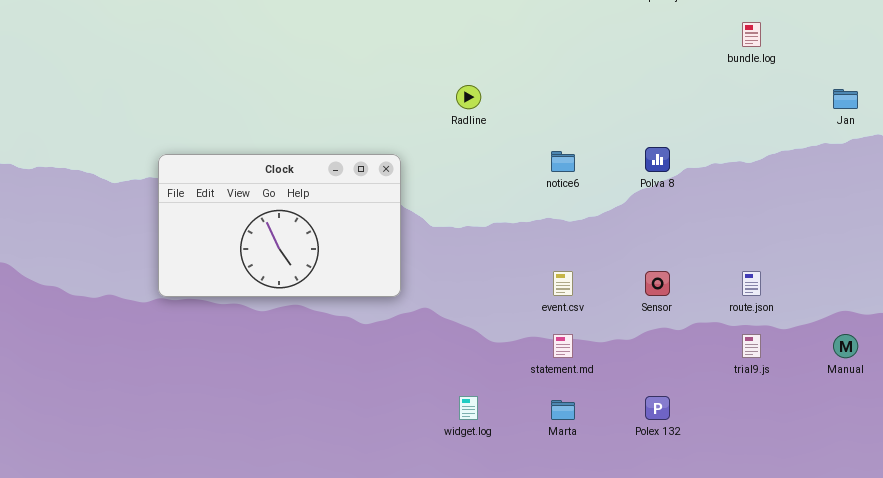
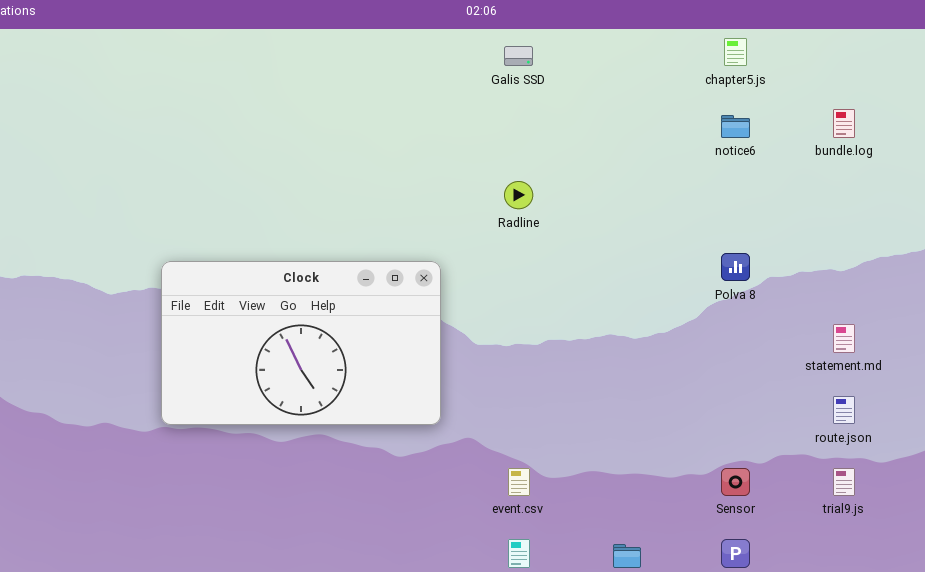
notice6: [551,151,575,172] -> [721,115,750,138], moved
event.csv: [553,271,573,296] -> [508,468,530,496], moved
Sensor: [645,271,670,296] -> [721,468,750,496], moved
statement.md: [553,334,573,358] -> [833,324,855,353], moved

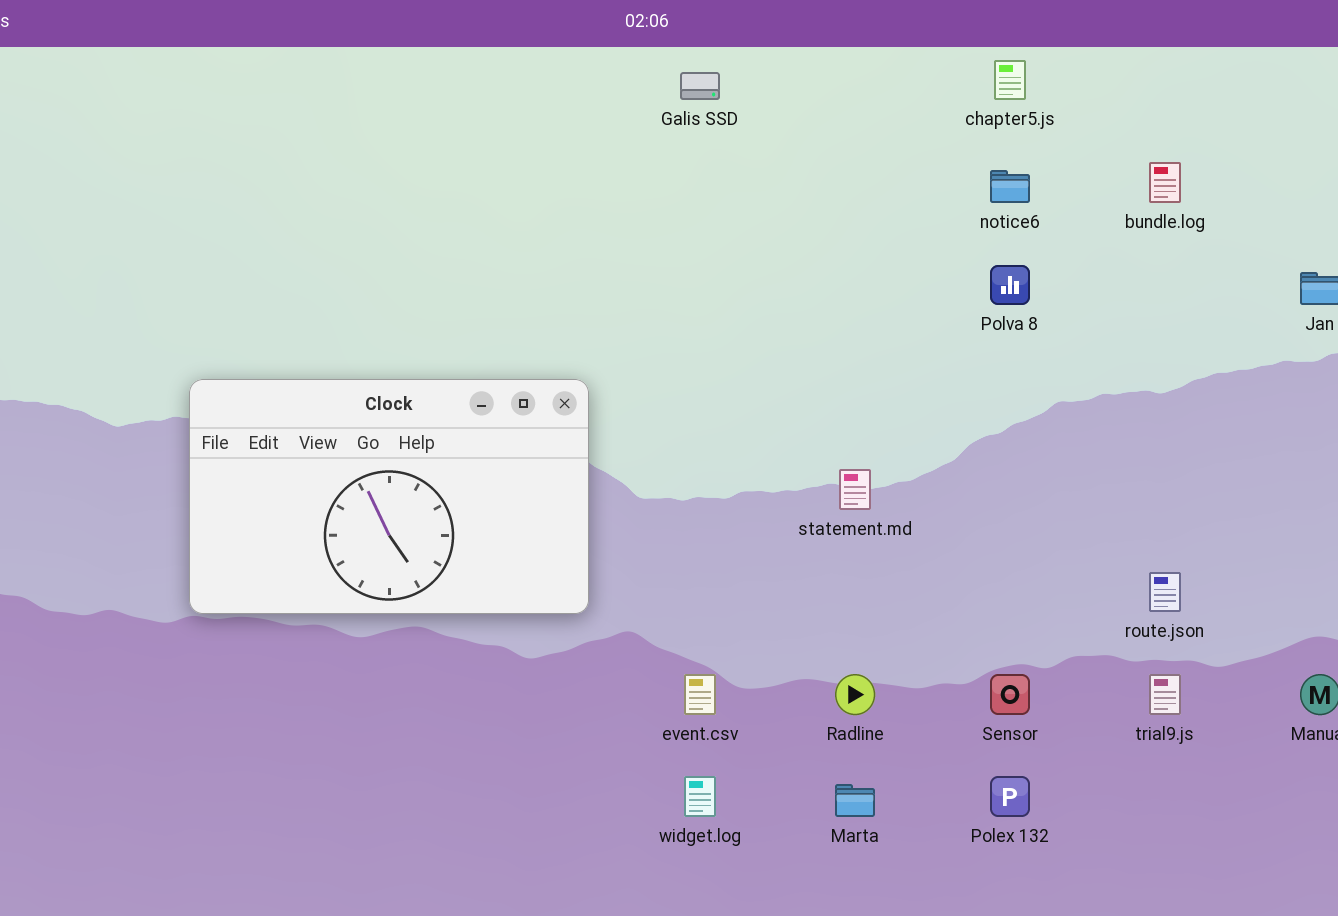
Radline: [504,181,533,209] -> [835,674,875,715], moved
Polva 8: [721,253,750,281] -> [990,265,1030,305], moved
statement.md: [833,324,855,353] -> [839,469,871,510], moved

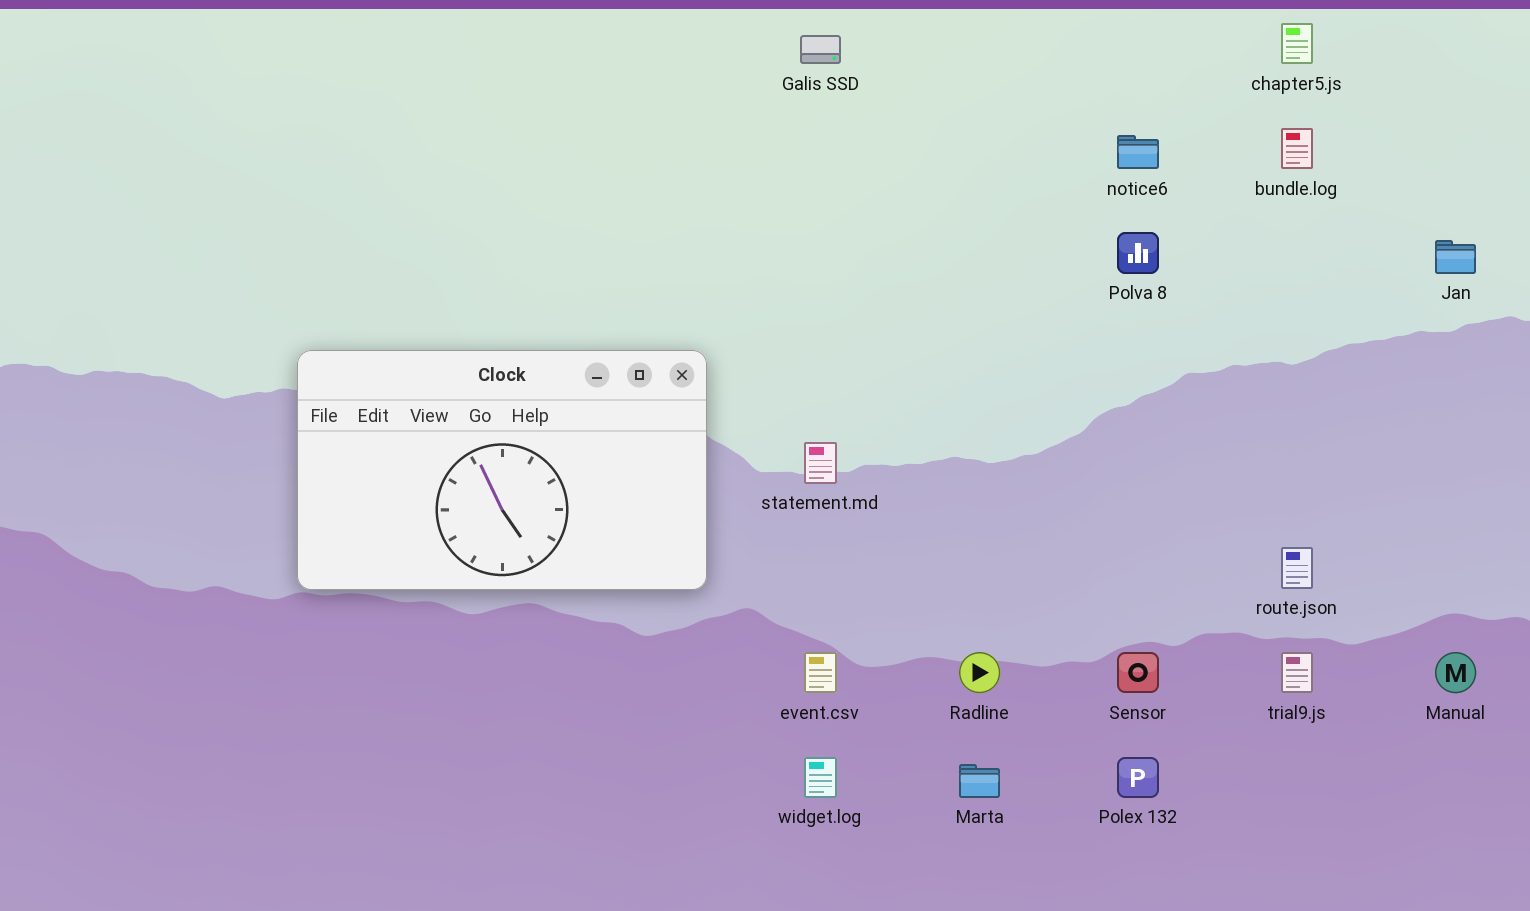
chapter5.js: [994,60,1026,100] -> [1281,23,1313,64], moved
statement.md: [839,469,871,510] -> [804,442,837,484], moved

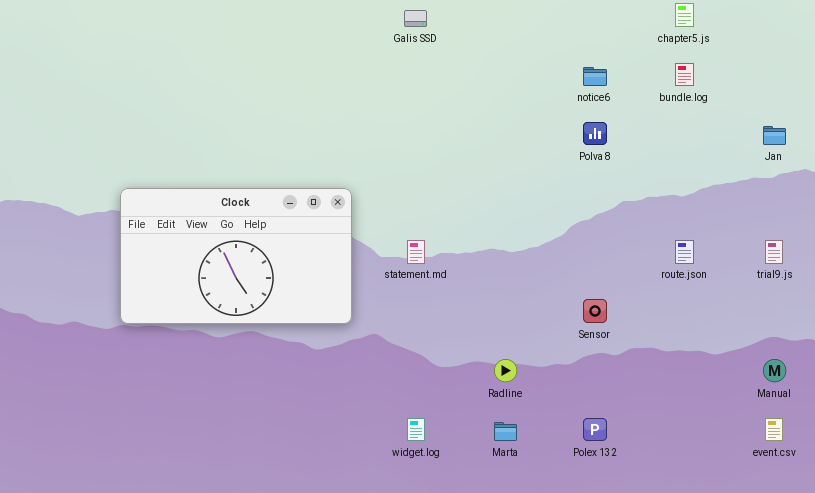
route.json: [1281,547,1313,589] -> [675,240,694,264], moved
event.csv: [804,652,837,693] -> [765,418,783,441], moved
Sensor: [1117,652,1159,693] -> [583,299,607,323], moved
trial9.js: [1281,652,1313,693] -> [765,240,783,264], moved

